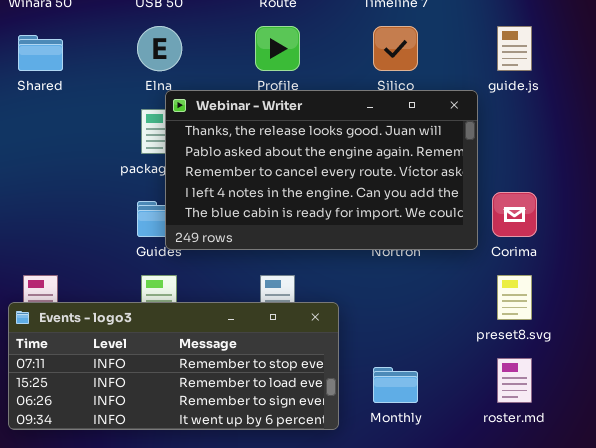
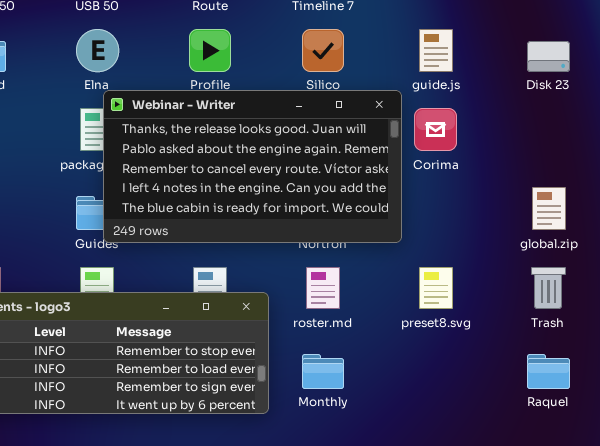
Corima: [492,192,537,237] -> [414,108,457,151], moved
roster.md: [497,358,532,403] -> [306,267,340,309], moved

